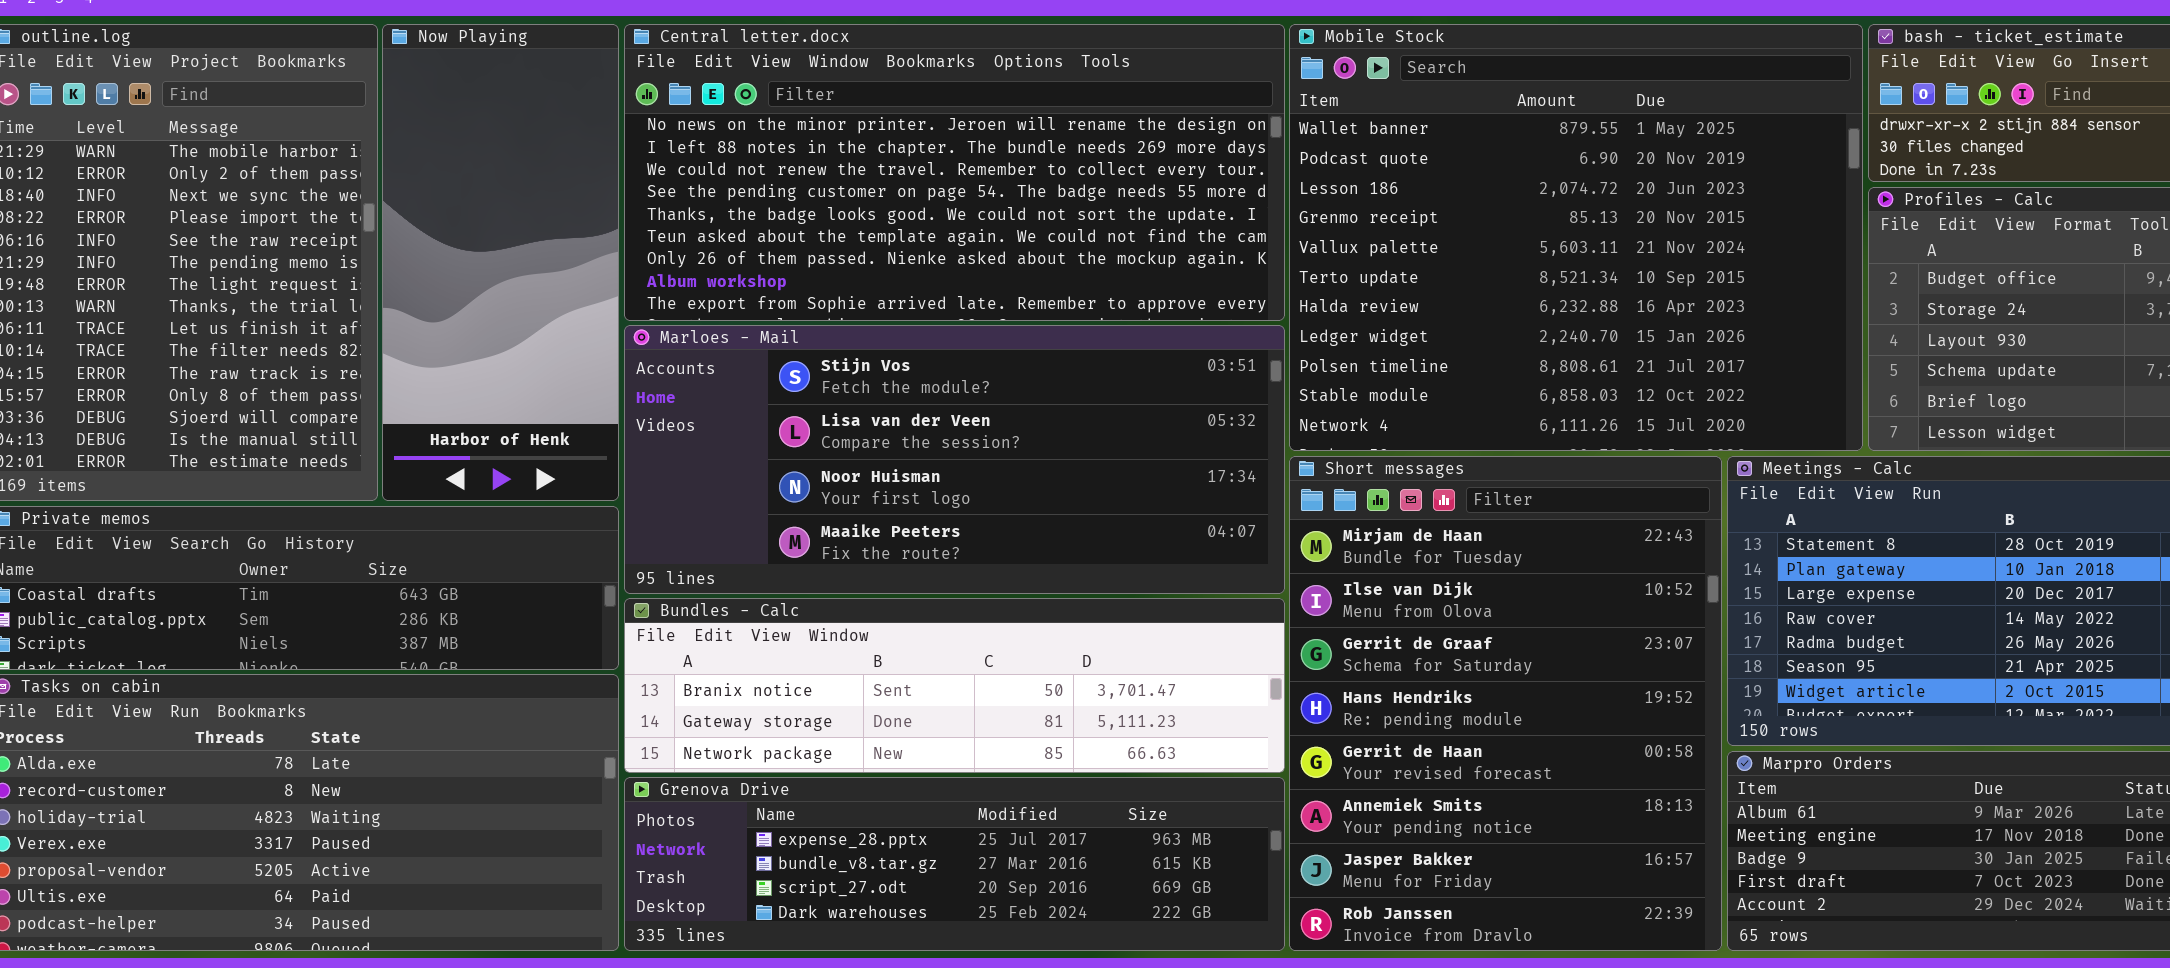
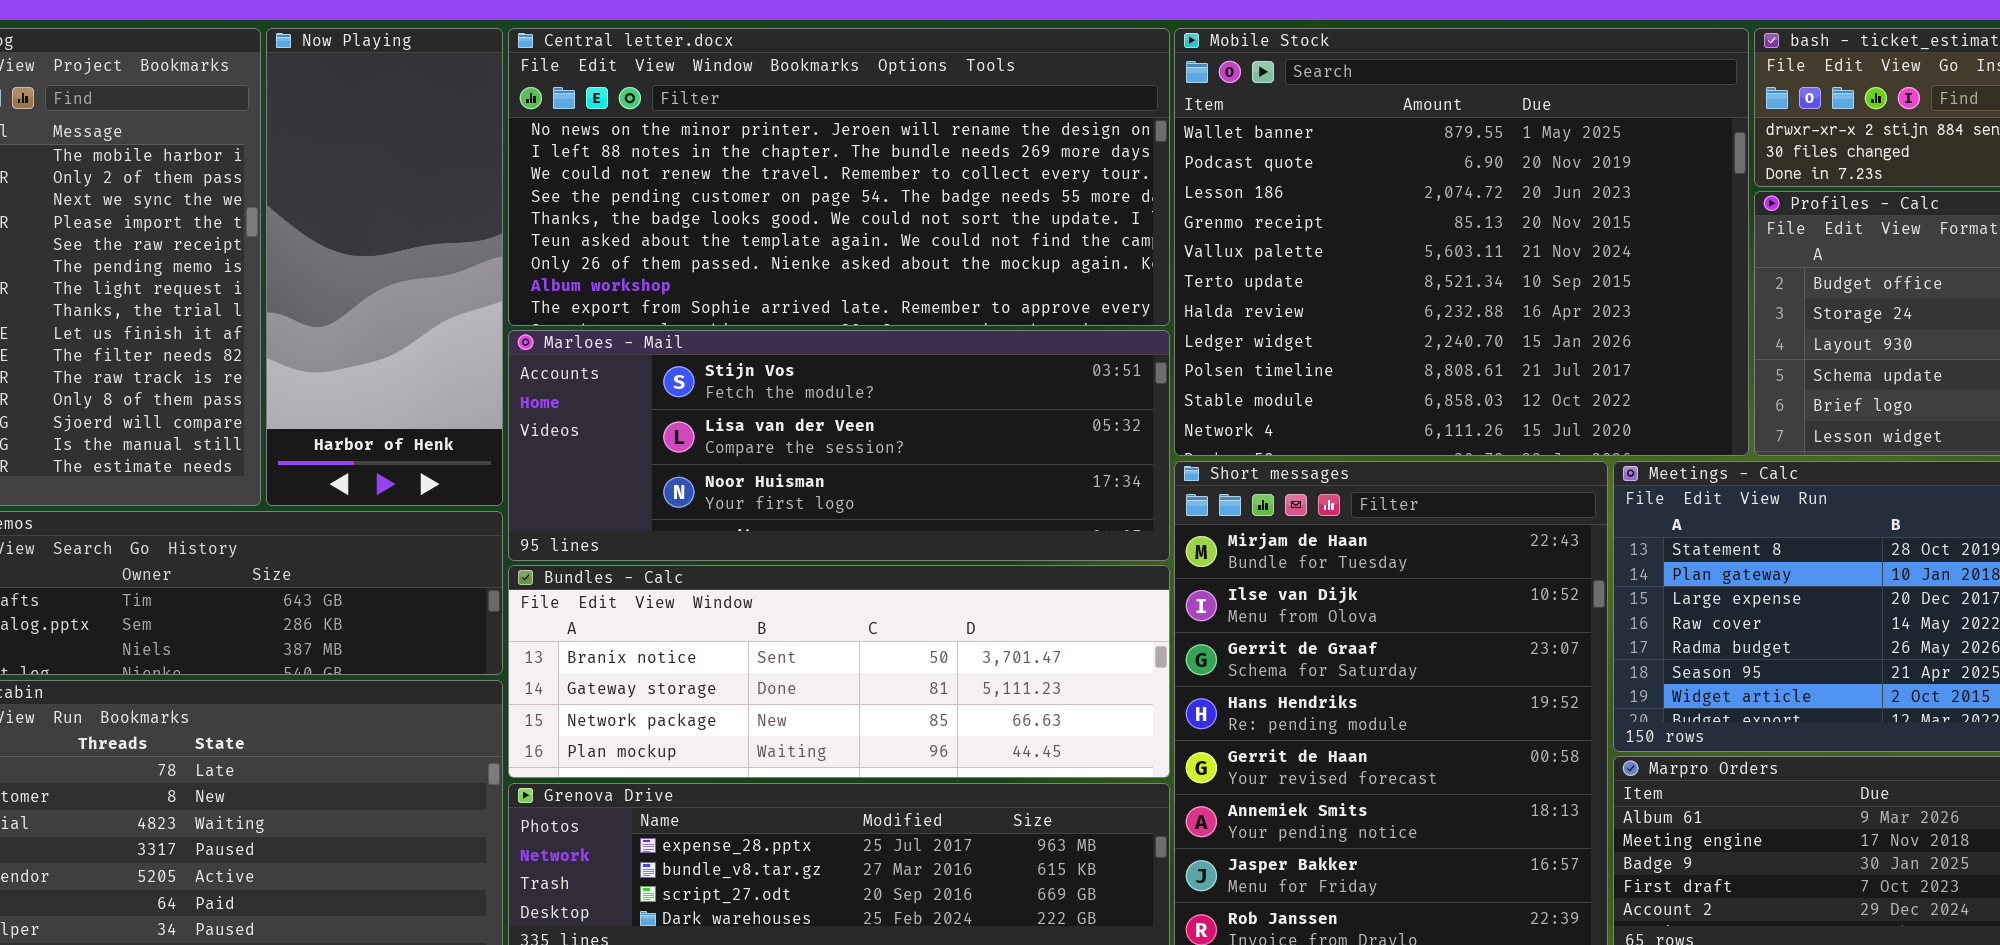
Marloes - Mail: [624,325,1285,594] -> [508,330,1170,561], resized
Bundles - Calc: [624,598,1285,773] -> [508,565,1170,778], resized

